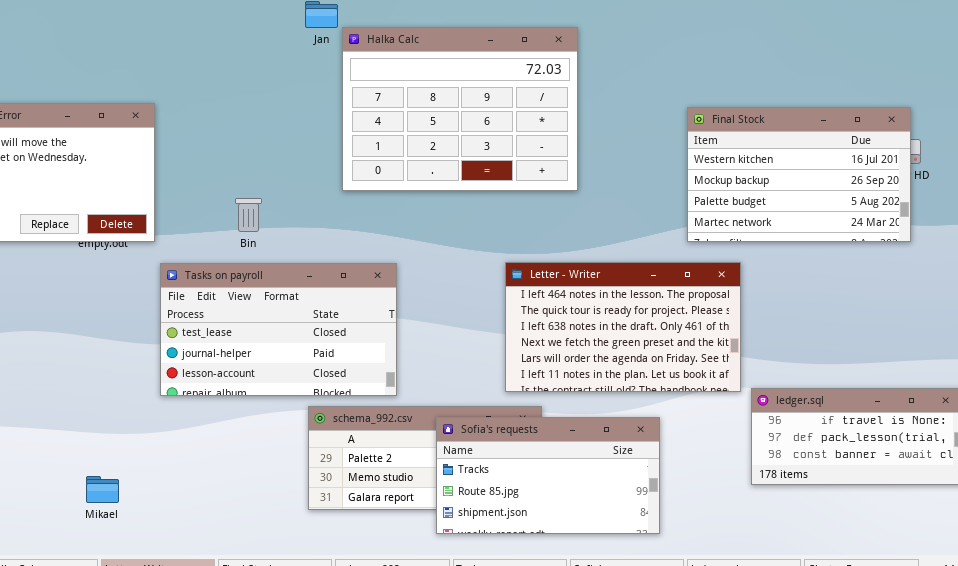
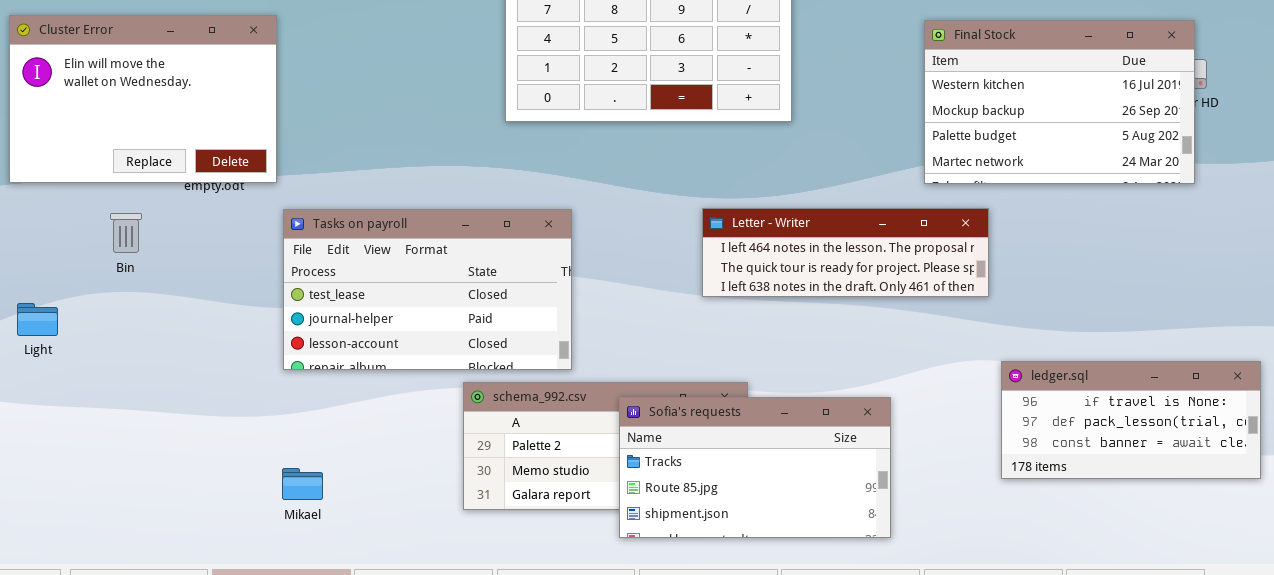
Bin: [235,198,262,232] -> [110,213,142,253], moved
Letter - Writer: [505,262,741,392] -> [702,208,989,297], resized
Mikael: [86,476,119,503] -> [282,468,323,500], moved

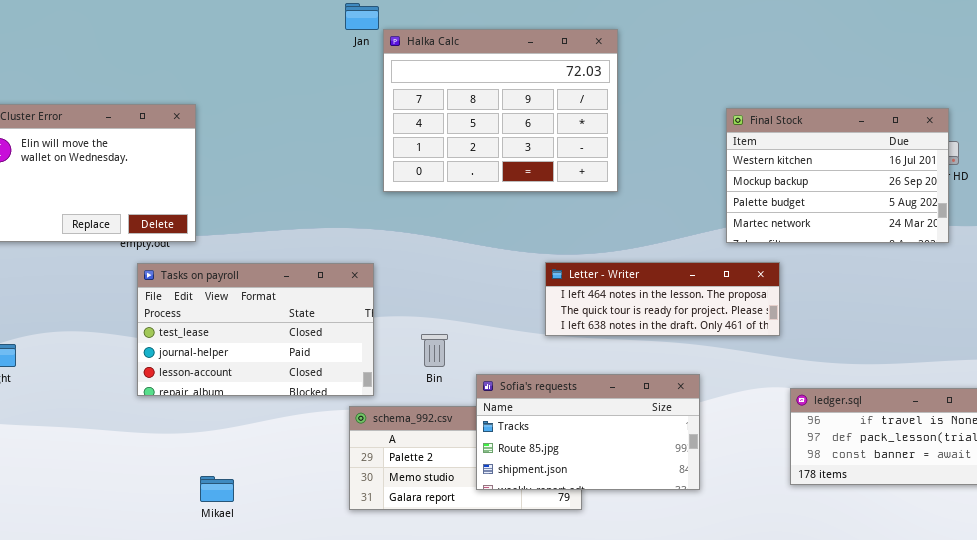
Tasks on payroll: [283,209,572,370] -> [137,263,374,396], moved
Bin: [110,213,142,253] -> [421,334,448,367], moved
Sofia's requests: [619,397,891,538] -> [476,374,700,490], moved

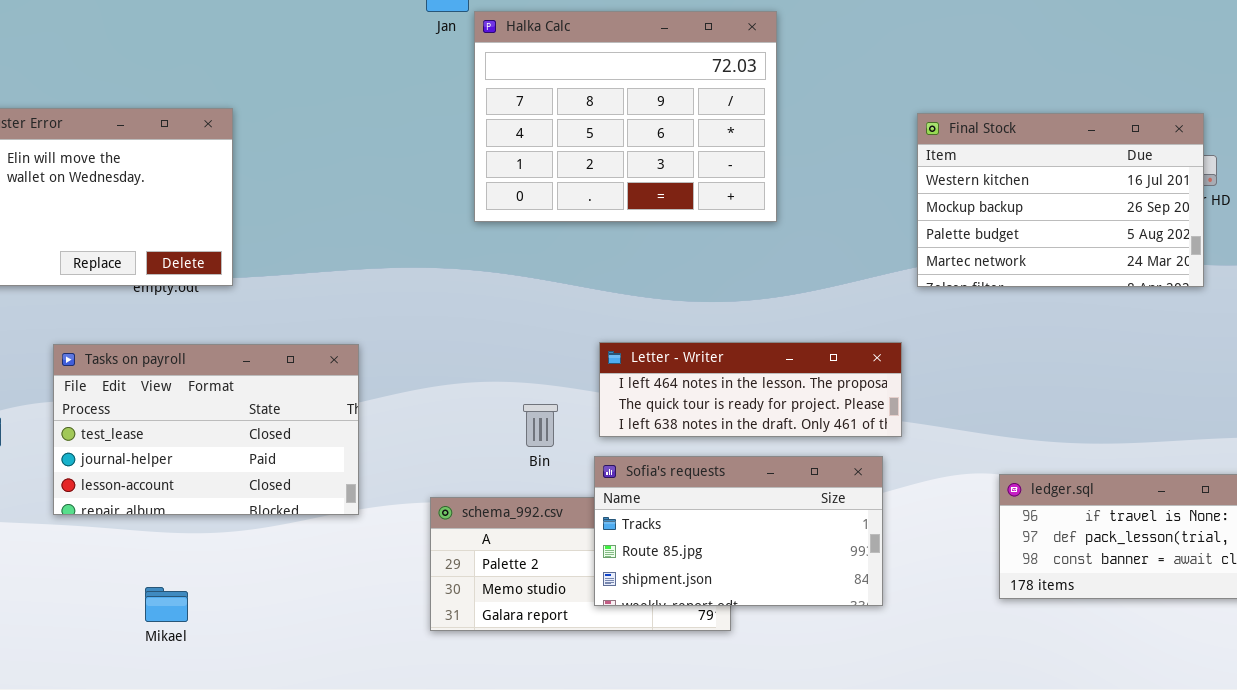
Letter - Writer: [545,262,780,336] -> [599,342,902,437], moved
Tasks on payroll: [137,263,374,396] -> [53,344,359,515], moved
Mikael: [200,476,234,502] -> [145,587,188,622], moved

